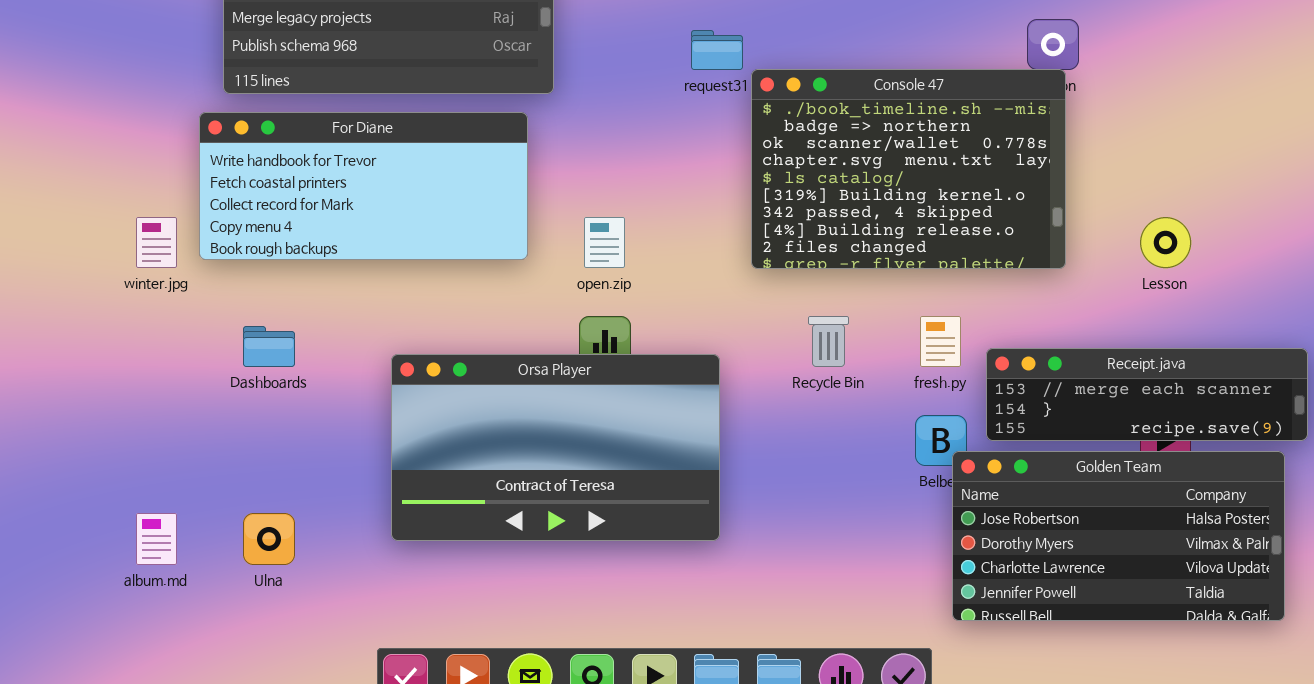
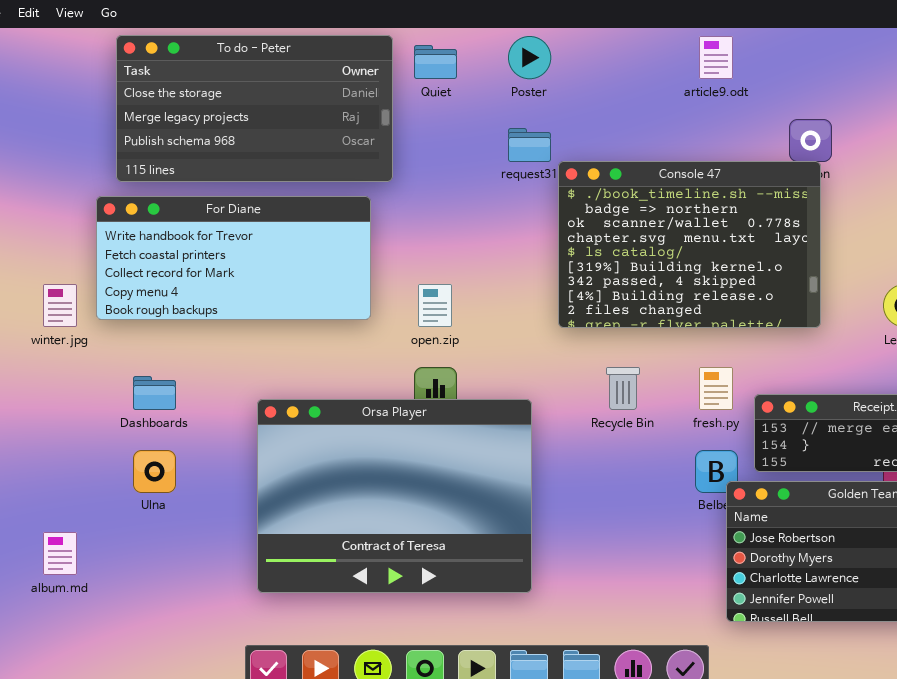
Orsa Player: [391,354,720,541] -> [257,399,532,593], resized
Ulna: [243,513,295,565] -> [133,450,176,493], moved

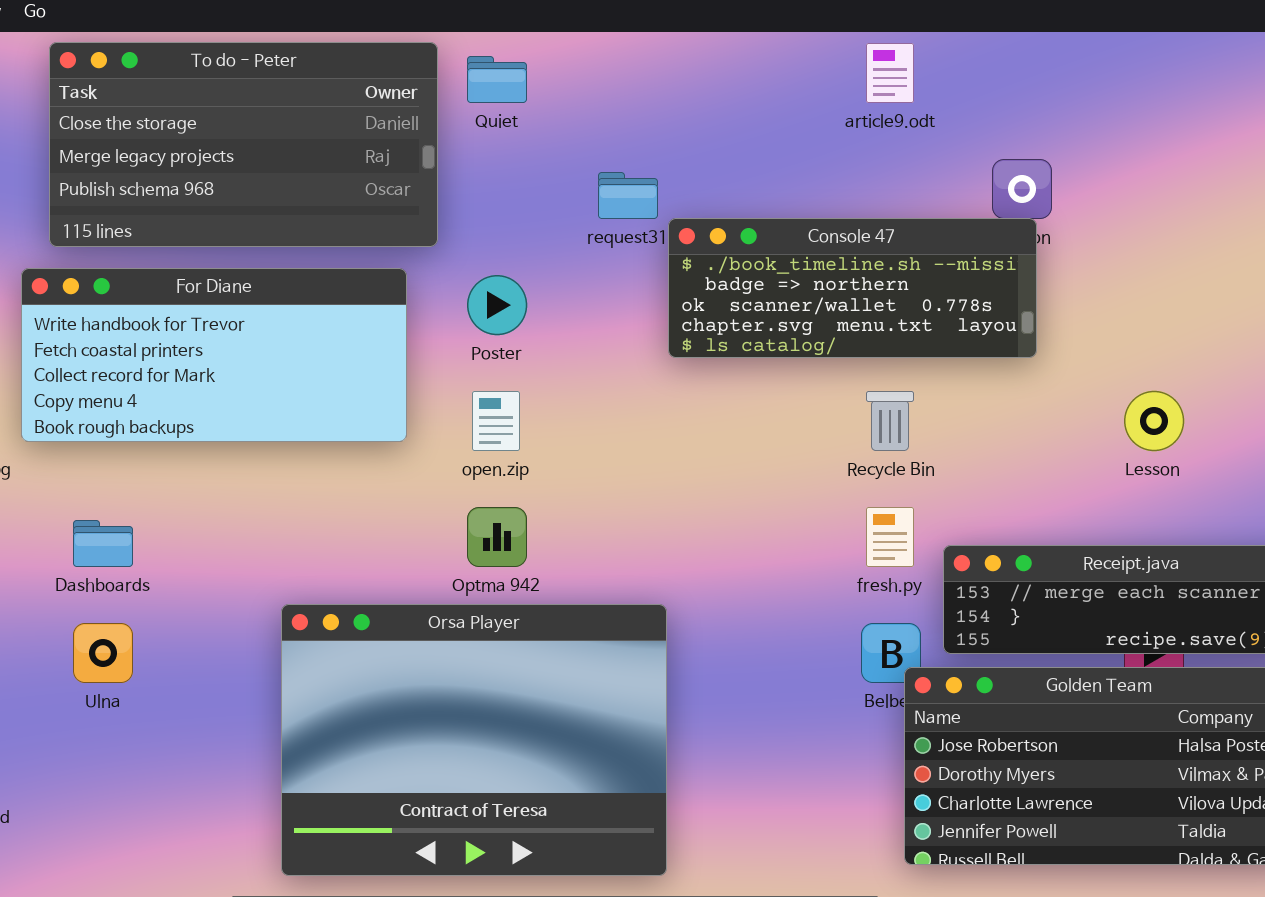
Poster: [508,36,551,79] -> [467,275,527,335], moved
Console 47: [558,161,821,328] -> [668,218,1037,358], resized
Recycle Bin: [606,367,640,410] -> [866,391,914,451], moved
Orsa Player: [257,399,532,593] -> [281,604,667,876], moved

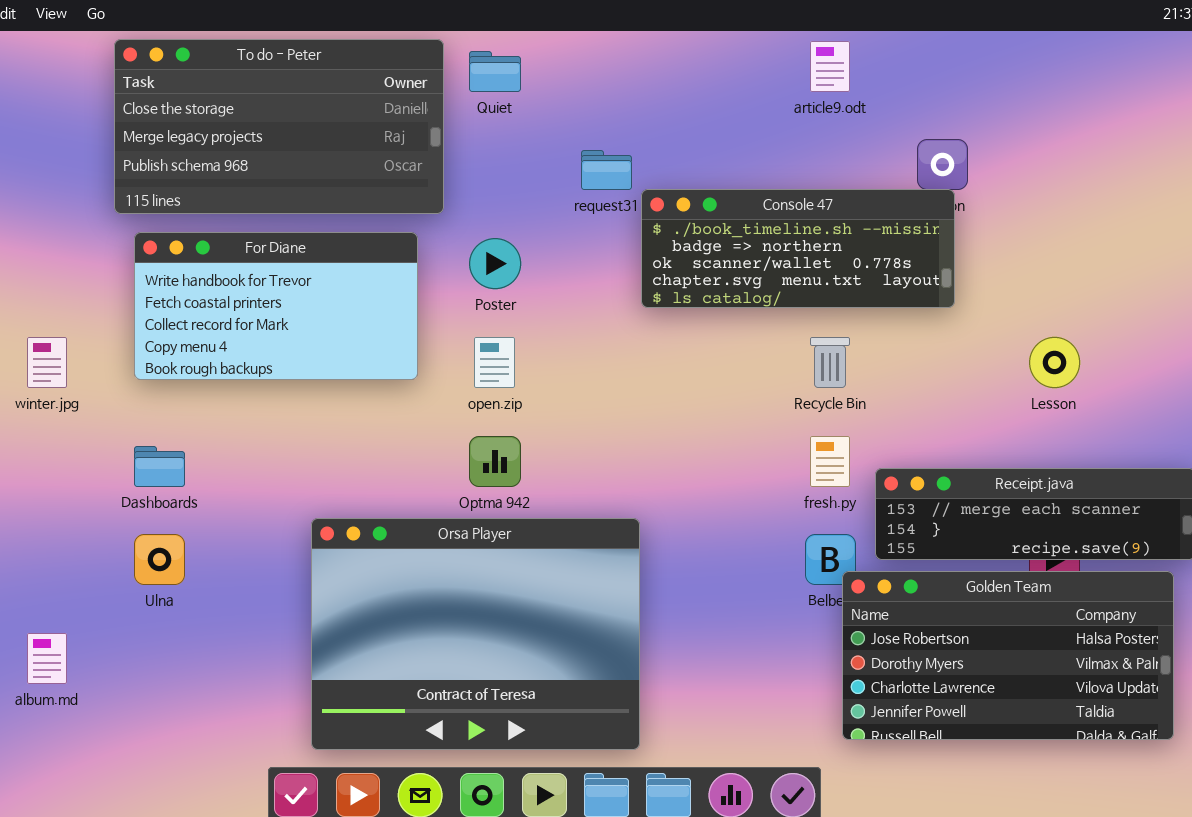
For Diane: [21,268,407,442] -> [134,232,418,380], resized

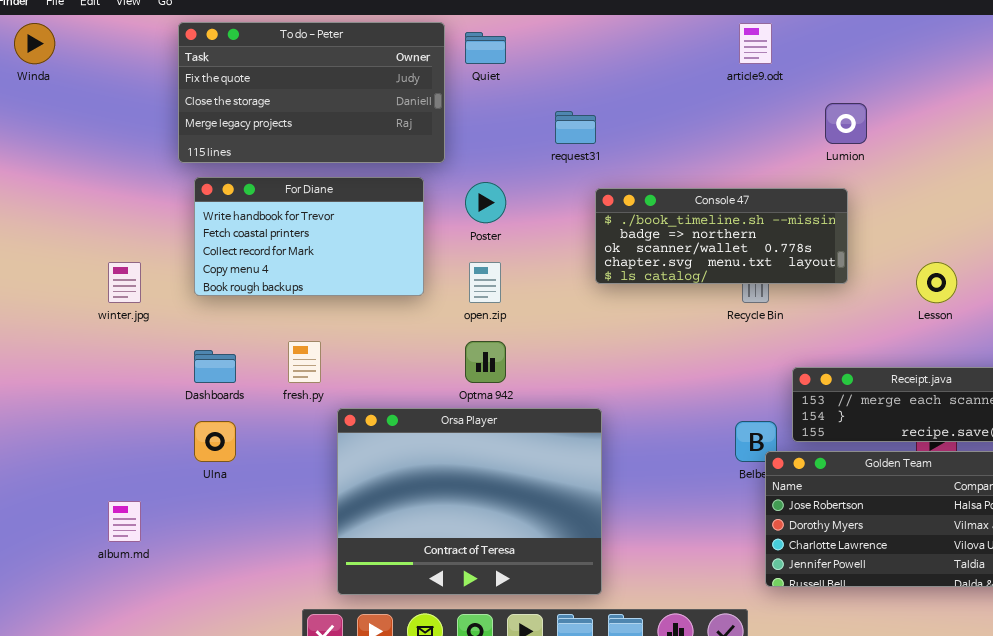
To do - Peter: [114,39,444,214] -> [178,22,445,163], scrolled up 1 row
Console 47: [641,189,955,308] -> [595,188,848,284], moved
fresh.py: [810,436,850,487] -> [288,341,321,383], moved

